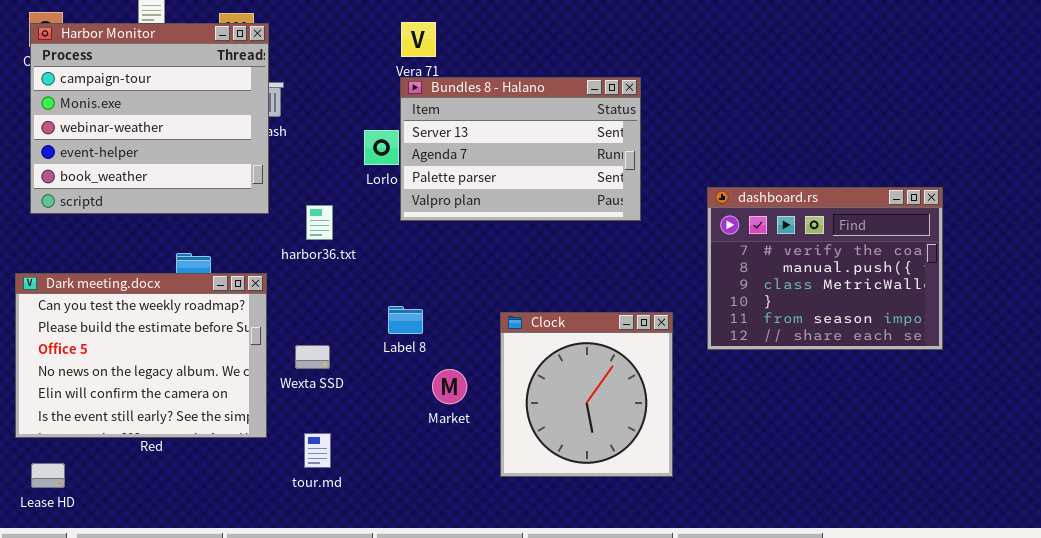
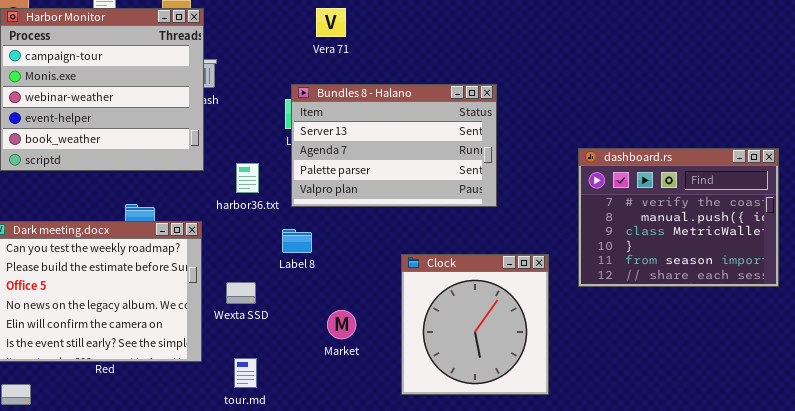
Bundles 8 - Halano: [400,77,641,221] -> [291,84,497,207], moved
Label 8: [388,306,423,334] -> [282,229,312,253], moved
Market: [432,369,467,404] -> [327,310,356,339], moved

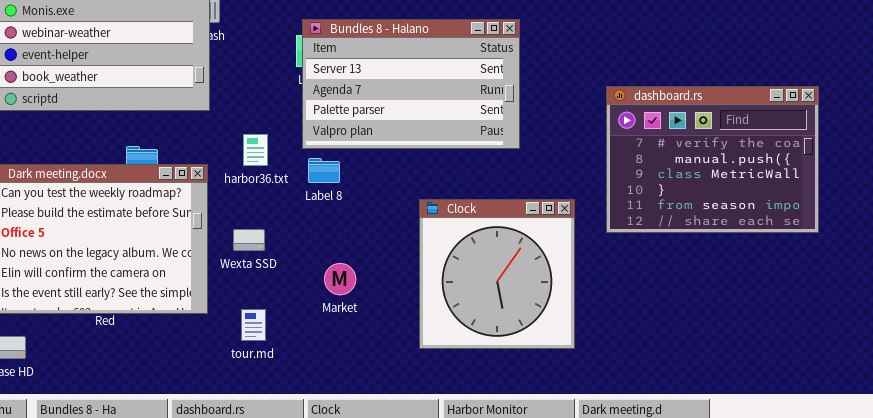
harbor36.txt: [236,163,259,193] -> [243,134,268,166], moved
Label 8: [282,229,312,253] -> [308,158,340,183], moved
Market: [327,310,356,339] -> [324,263,356,295], moved

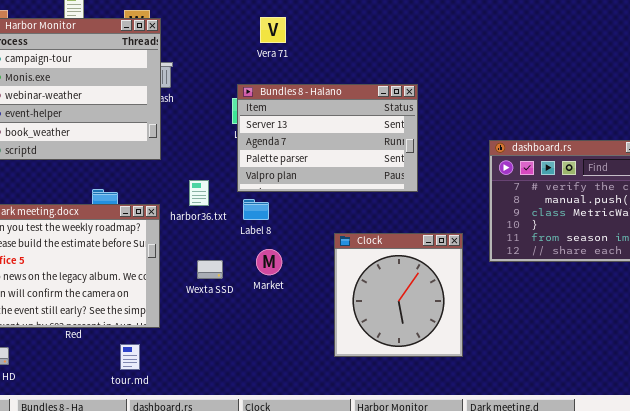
Wexta SSD: [233,229,265,251] -> [197,260,223,279], moved
Market: [324,263,356,295] -> [256,249,282,275], moved
tour.md: [241,309,266,341] -> [120,344,140,370], moved

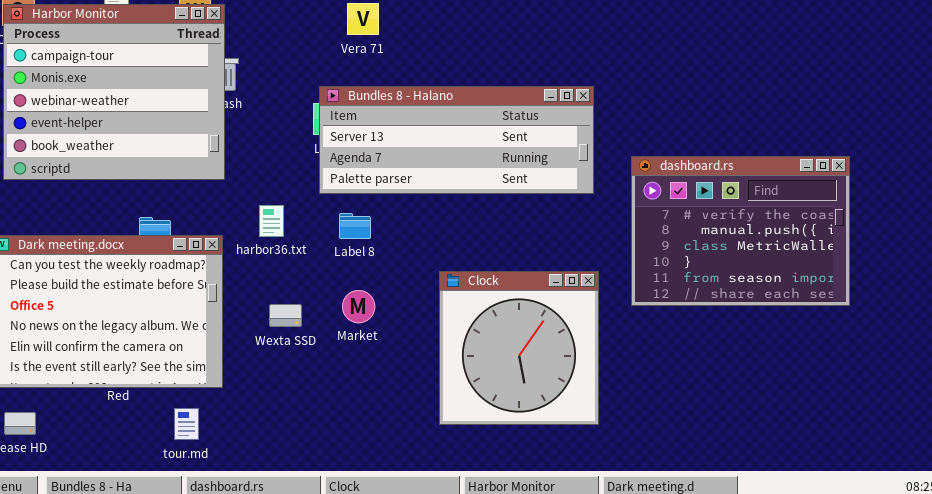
Bundles 8 - Halano: [237,84,418,192] -> [319,86,594,194], resized
Label 8: [243,199,269,220] -> [339,213,371,239], moved

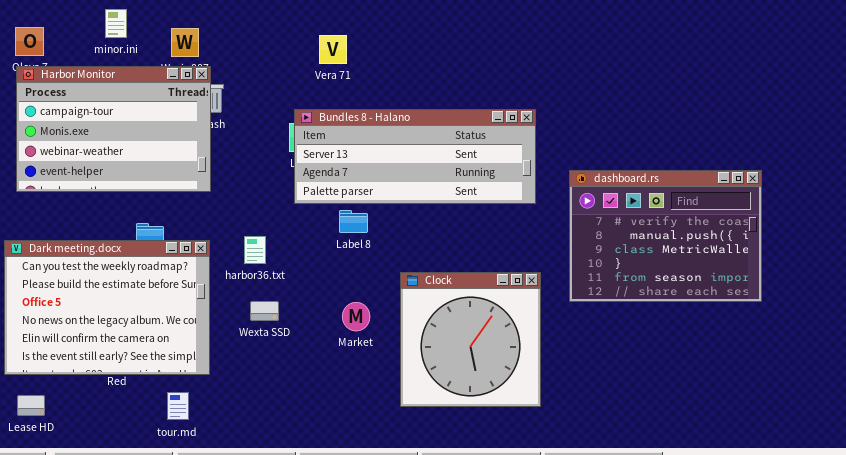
Harbor Monitor: [3,4,225,180] -> [16,66,211,192], resized
harbor36.txt: [259,205,284,237] -> [244,236,266,264], moved
Label 8: [339,213,371,239] -> [339,210,368,233], moved
Market: [342,290,375,323] -> [342,302,370,331], moved

